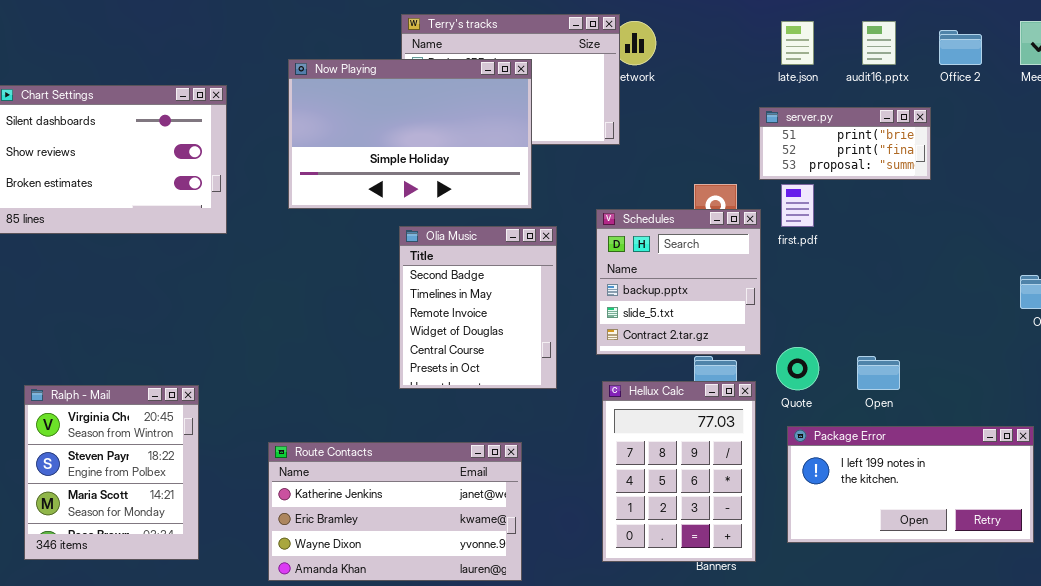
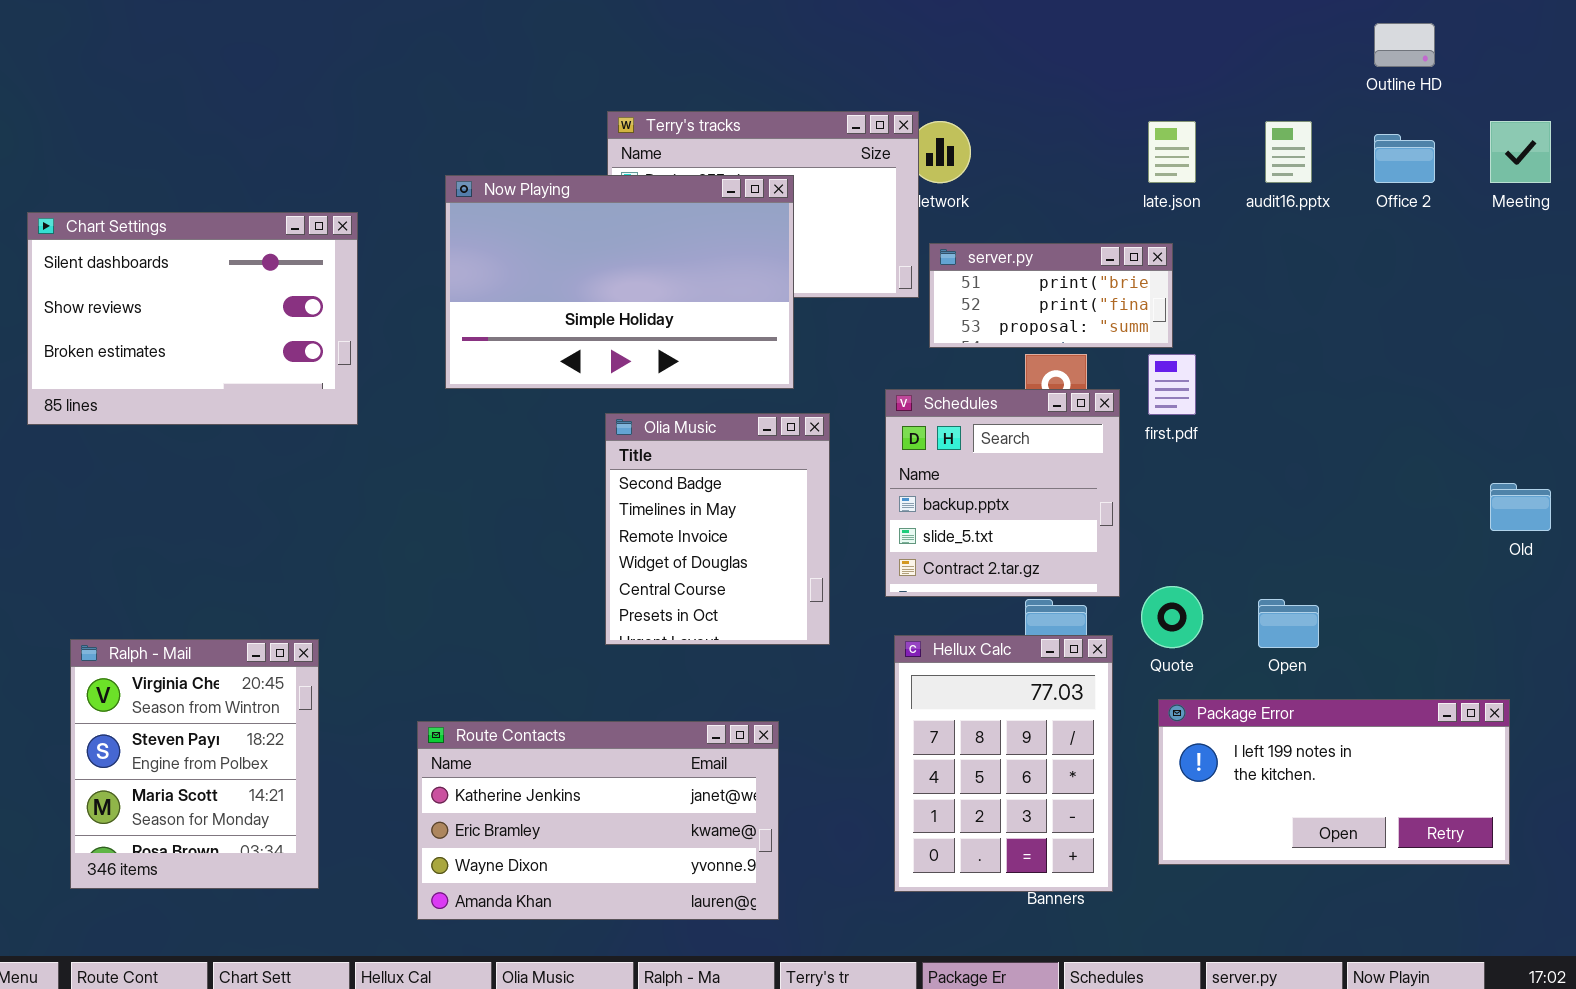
server.py: [759,107,931,180] -> [929,243,1173,348], moved

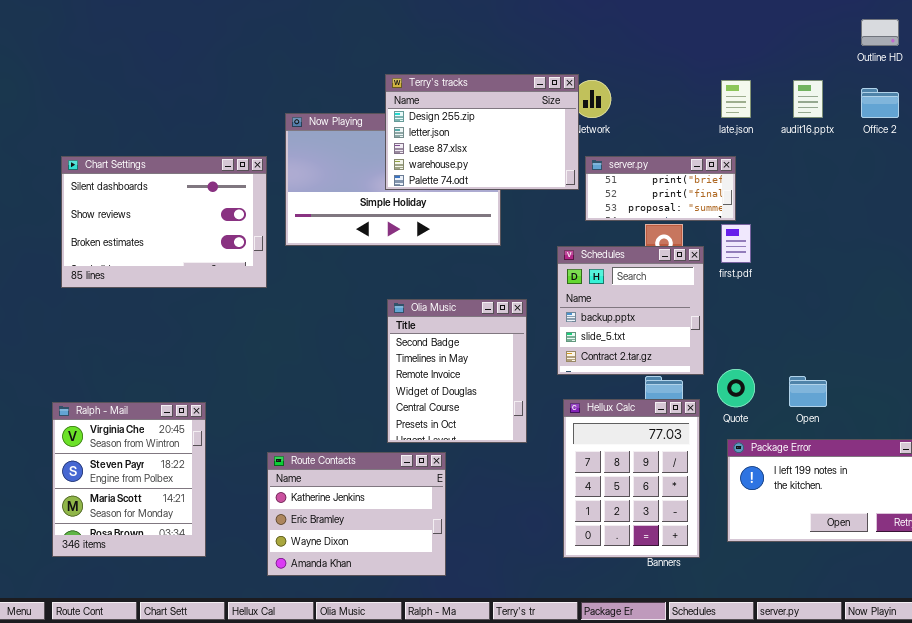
Terry's tracks: [607,111,919,298] -> [385,74,579,190], raised
Chart Settings: [27,212,358,425] -> [61,156,267,288], moved
Olia Music: [605,413,830,645] -> [387,299,527,443], moved
Route Contacts: [417,721,779,920] -> [267,452,446,576], resized

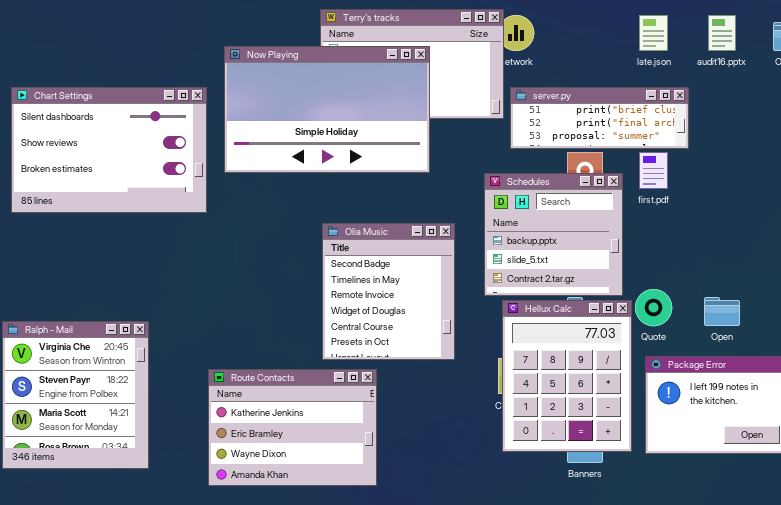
Now Playing: [285,113,501,246] -> [224,46,430,173], raised
server.py: [585,156,736,221] -> [510,87,689,149], resized
Hellux Calc: [563,399,700,558] -> [502,300,632,452], moved

